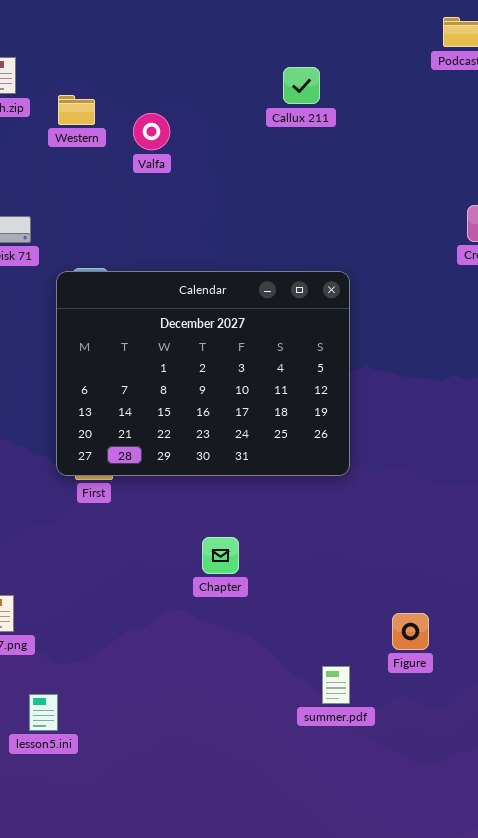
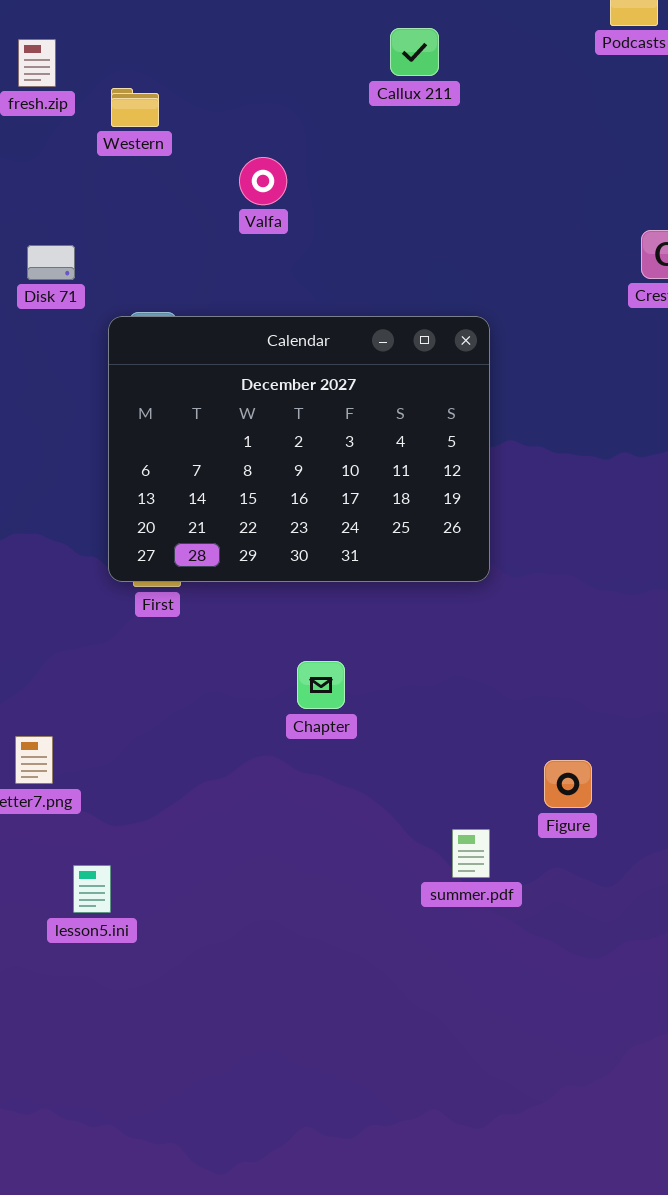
Callux 211: [283,67,320,104] -> [390,28,439,76], moved
Valfa: [133,113,170,150] -> [239,157,287,205], moved

